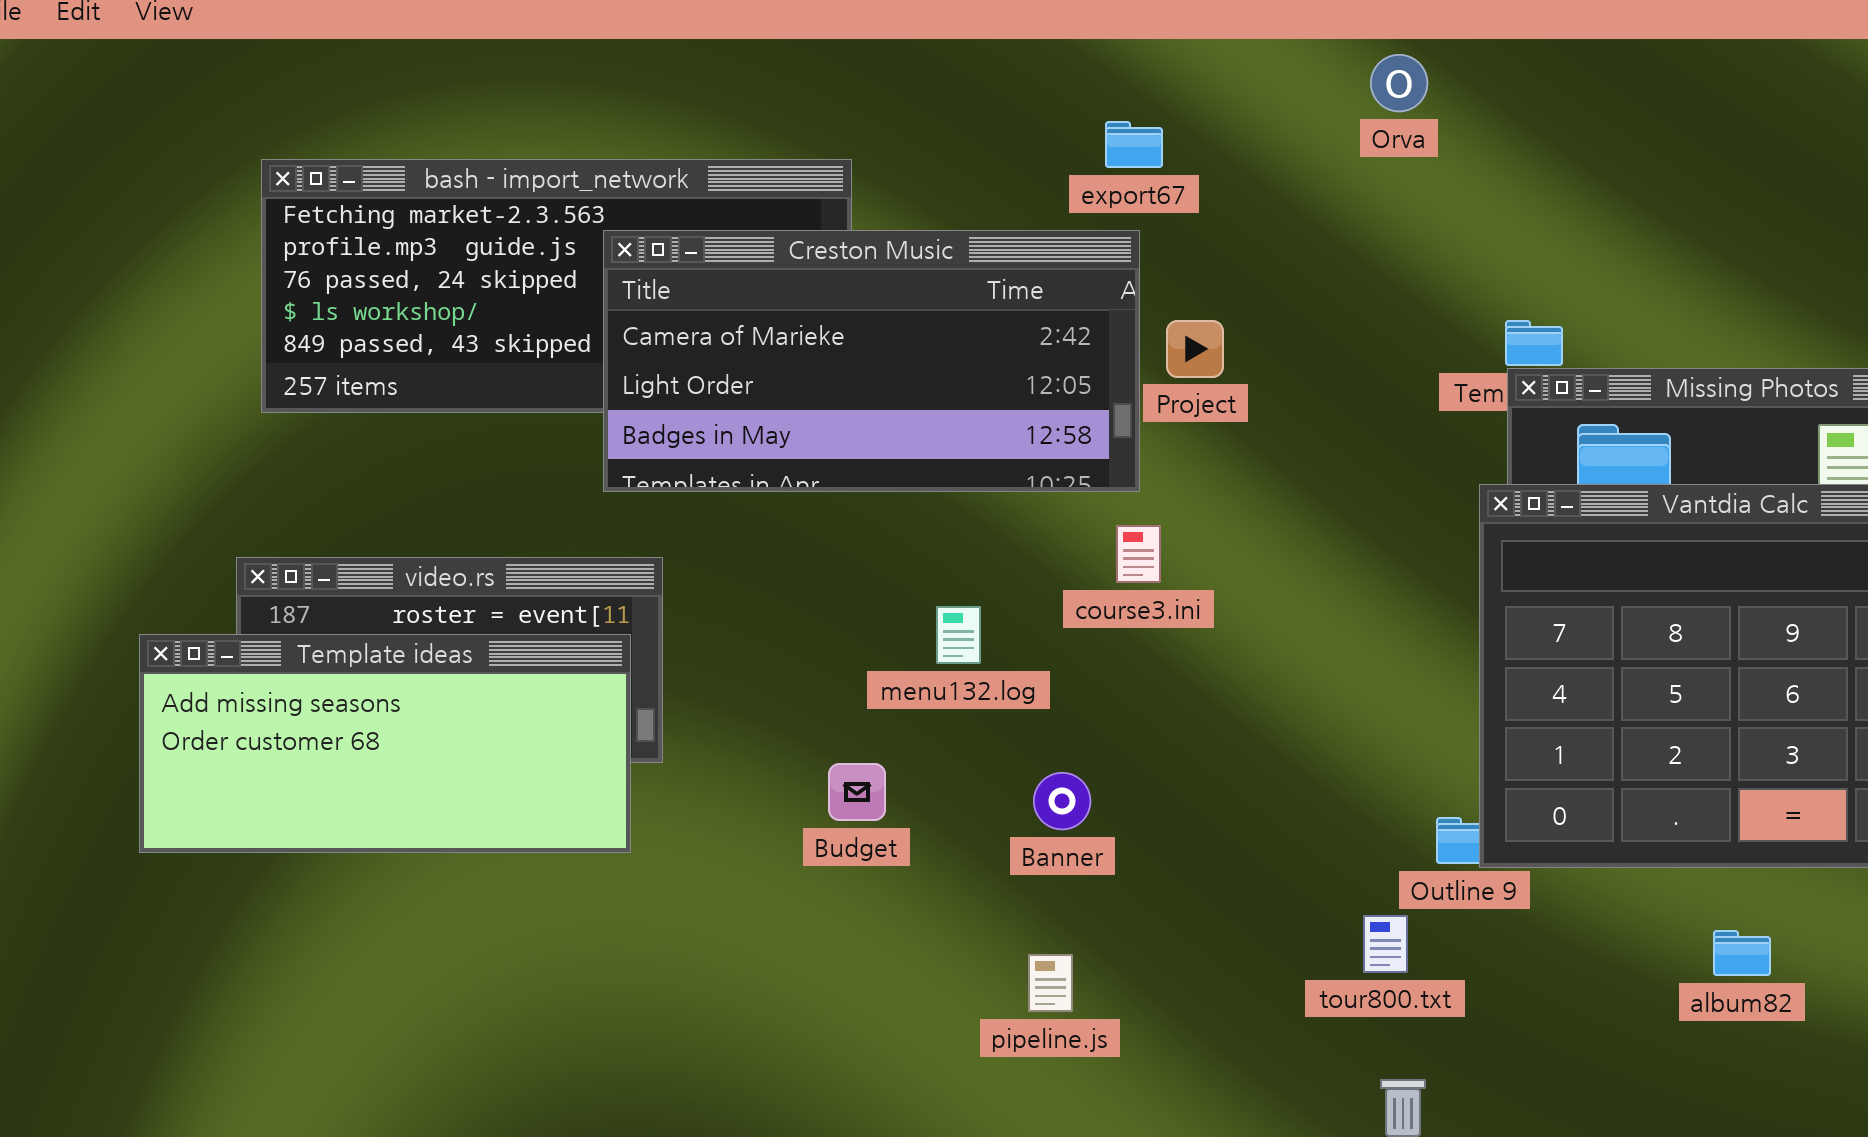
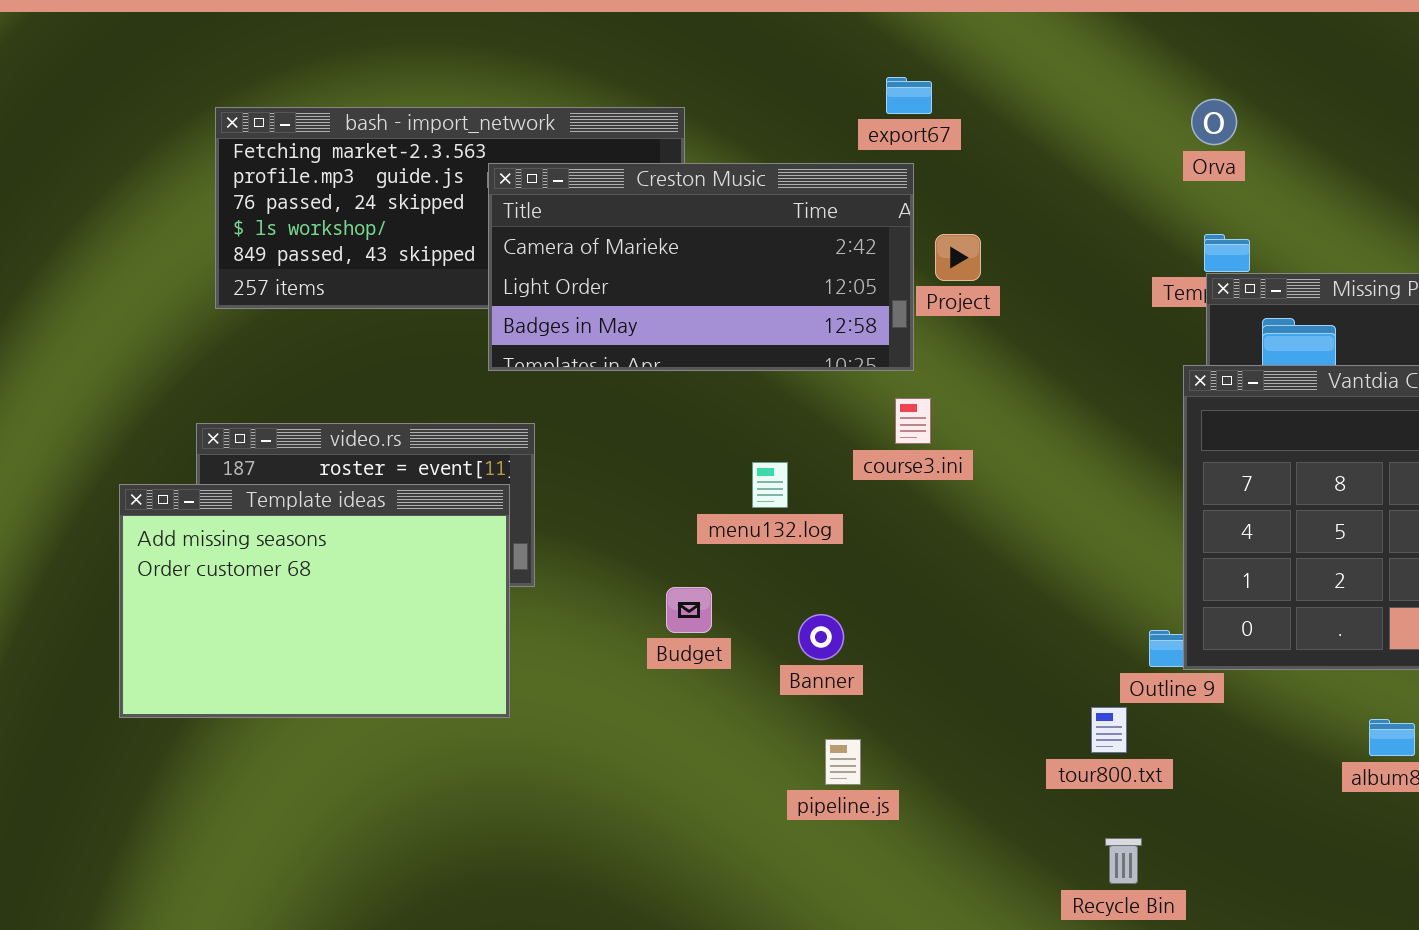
Orva: [1370,54,1428,112] -> [1191,99,1237,145], moved
Template ideas: [139,634,631,853] -> [119,484,510,718], resized
Banner: [1033,772,1091,830] -> [798,614,844,660], moved

